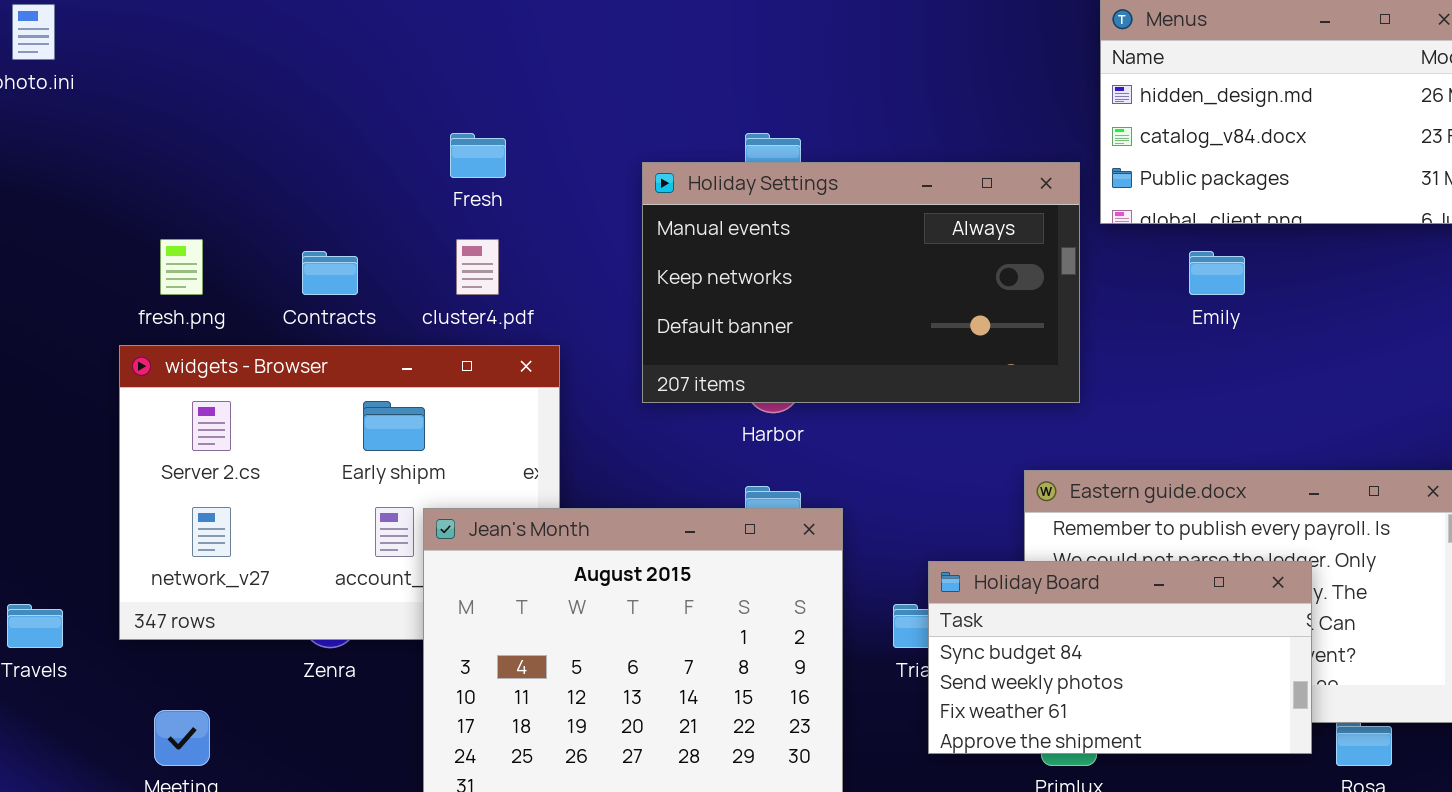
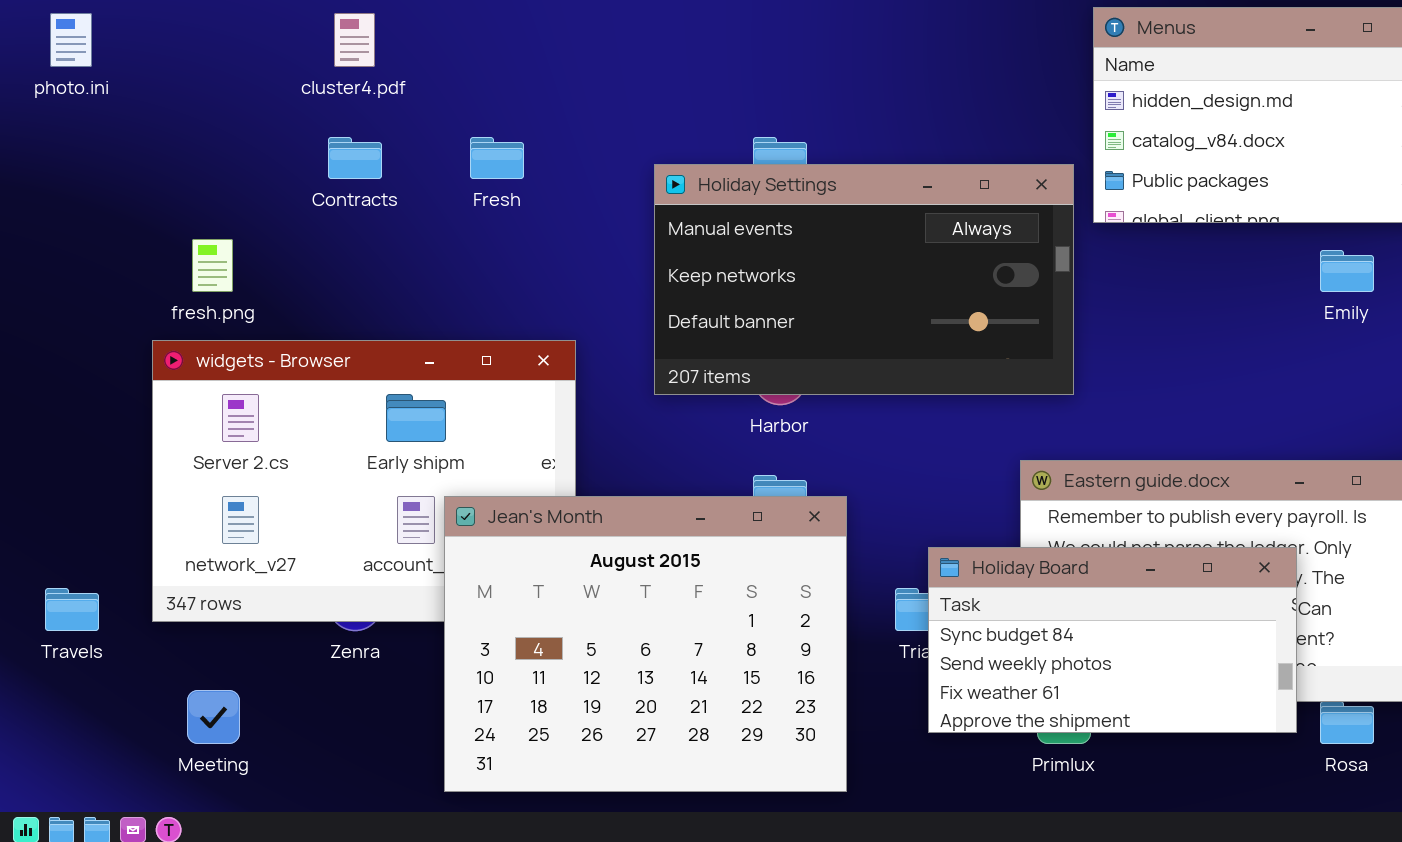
cluster4.pdf: [456,239,499,295] -> [334,13,375,67], moved
Contracts: [302,251,358,295] -> [328,137,382,179], moved
Emily: [1189,251,1245,295] -> [1320,250,1374,292], moved

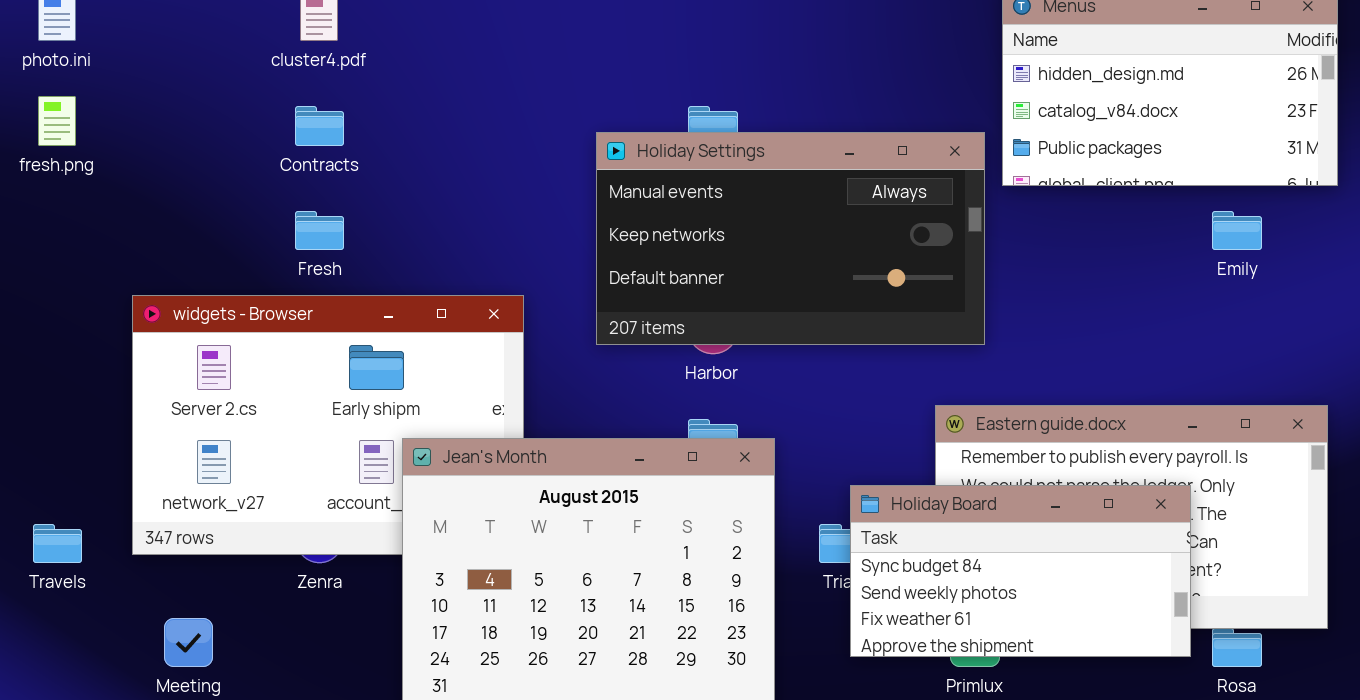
Fresh: [470,137,524,179] -> [295,211,344,250], moved
fresh.png: [192,239,233,292] -> [38,96,76,146], moved

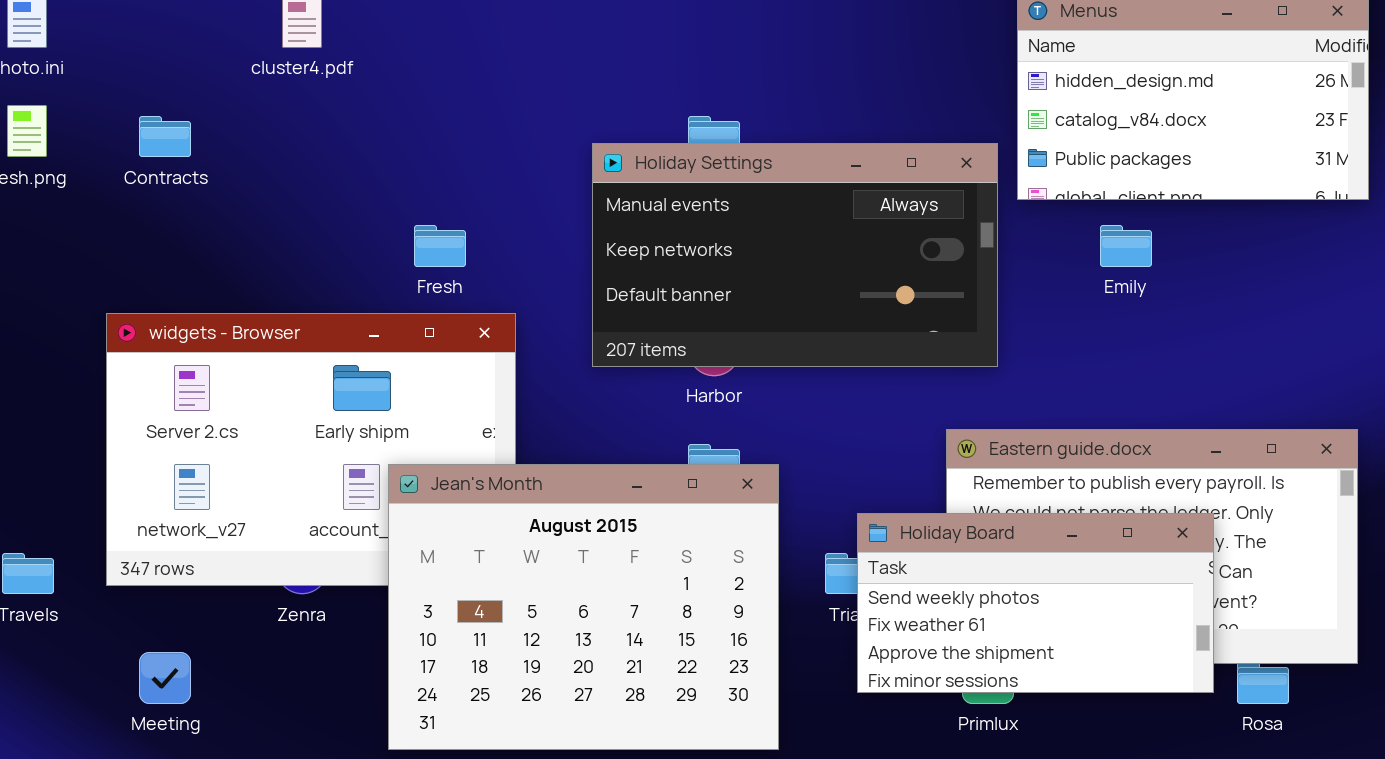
Contracts: [295,106,344,146] -> [139,116,191,157], moved
Fresh: [295,211,344,250] -> [414,225,466,267], moved
Emily: [1212,211,1262,250] -> [1100,225,1152,267], moved
Holiday Board: [850,485,1191,657] -> [857,513,1214,693], scrolled down 1 row

